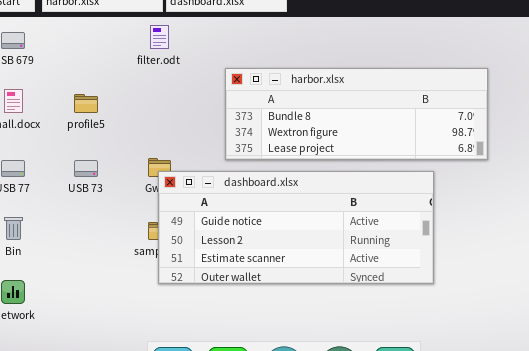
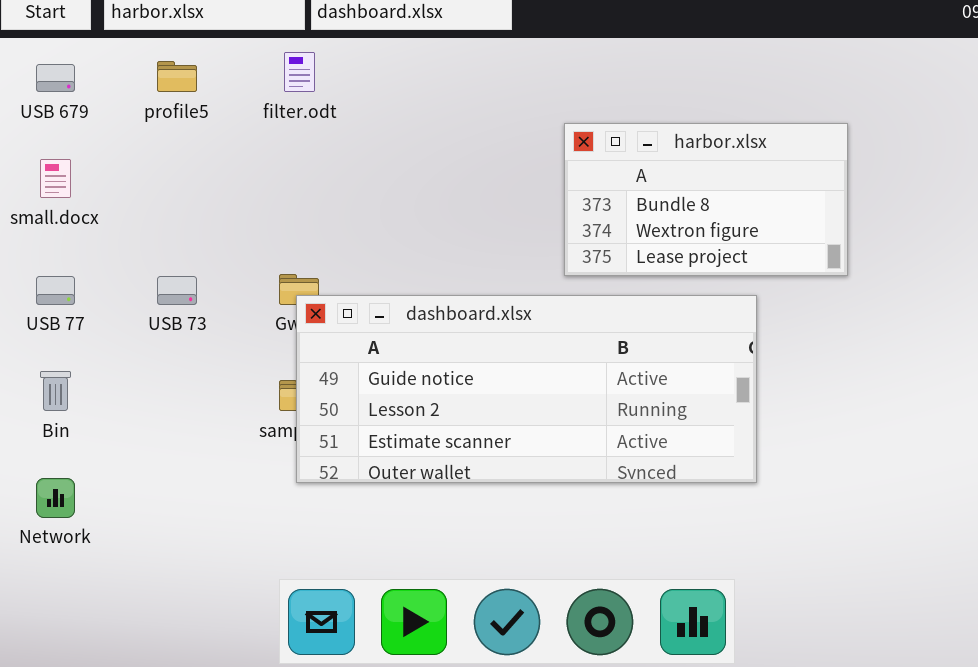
harbor.xlsx: [225,68,488,160] -> [564,123,848,276], resized
profile5: [74,94,98,113] -> [157,61,197,92], moved

